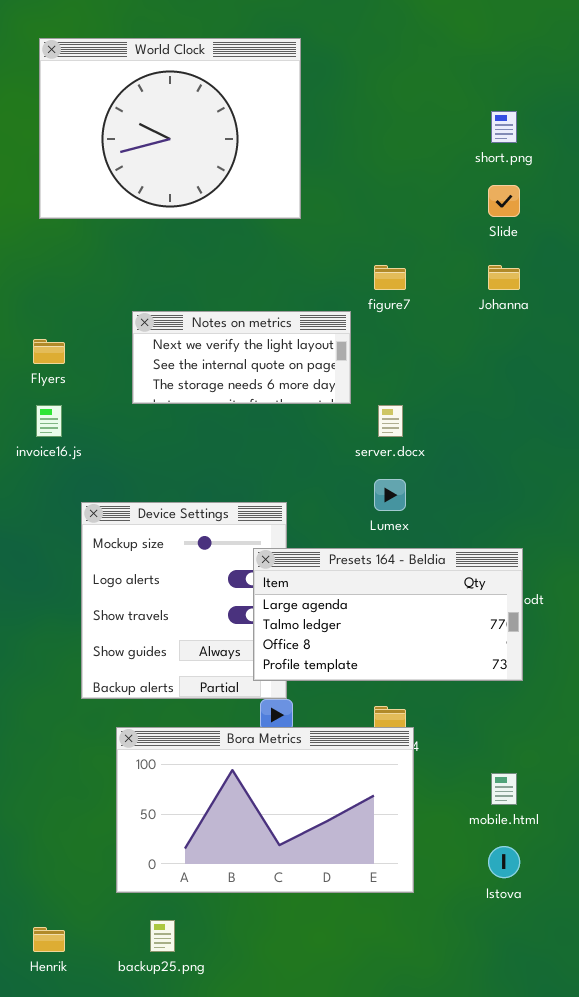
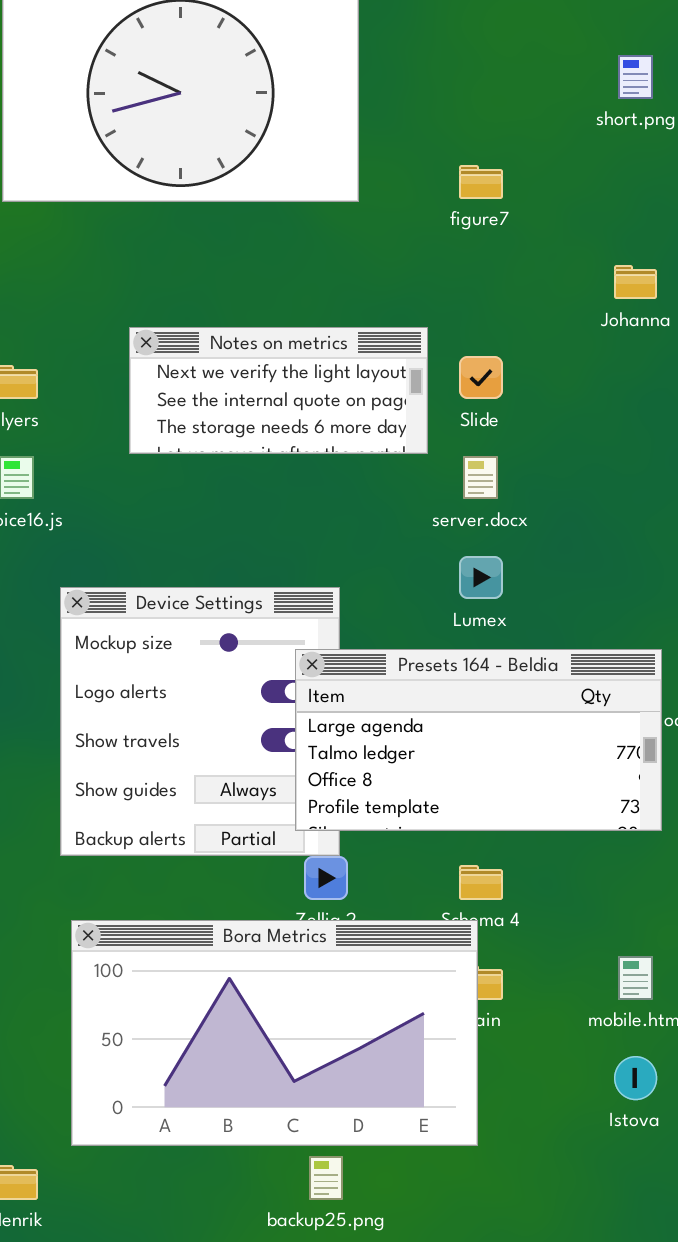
Slide: [488,185,520,217] -> [459,356,503,399], moved
figure7: [374,265,406,290] -> [459,165,503,199], moved
Bora Metrics: [116,727,414,893] -> [71,920,478,1146], moved
backup25.png: [150,920,175,952] -> [309,1156,343,1200], moved

